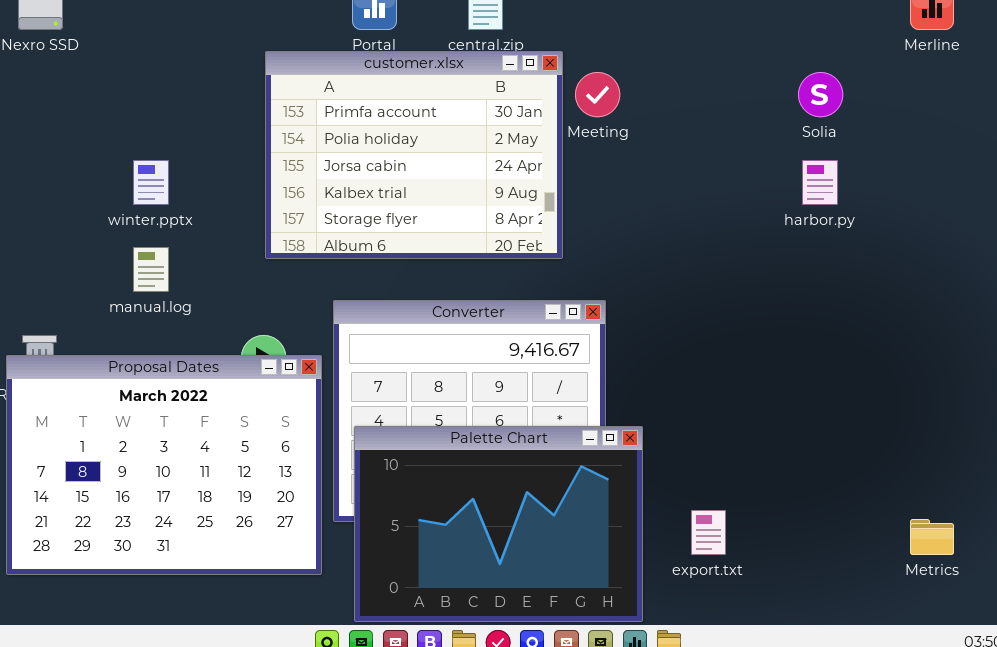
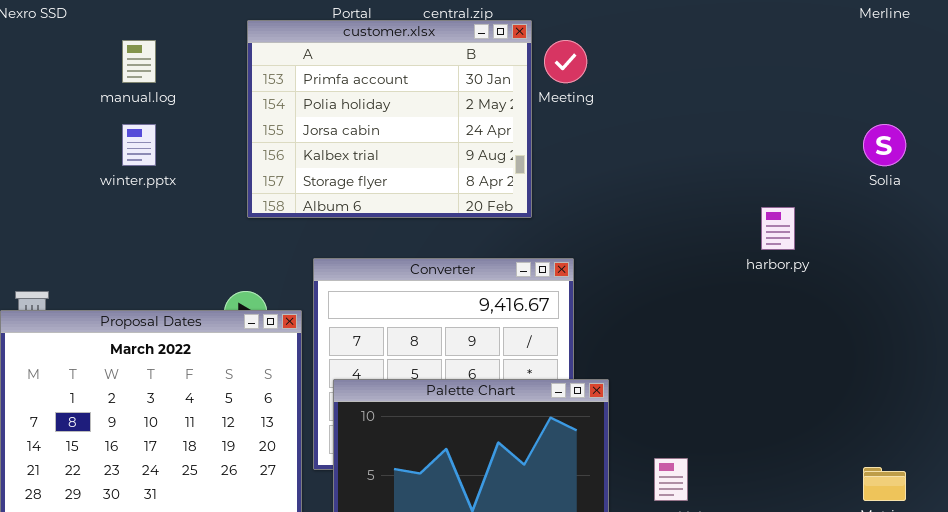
Solia: [798,72,843,117] -> [863,124,906,166], moved
harbor.py: [802,160,838,205] -> [761,207,795,250], moved
manual.log: [133,247,169,292] -> [122,40,156,83], moved

